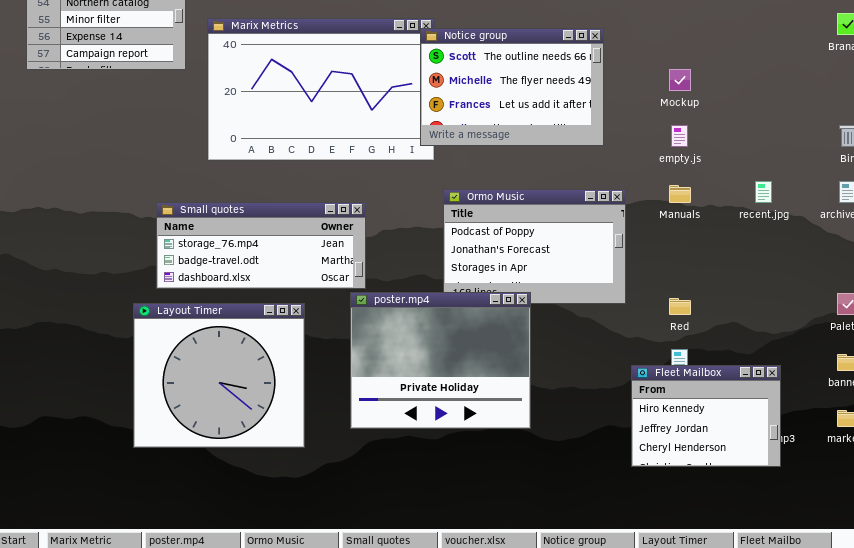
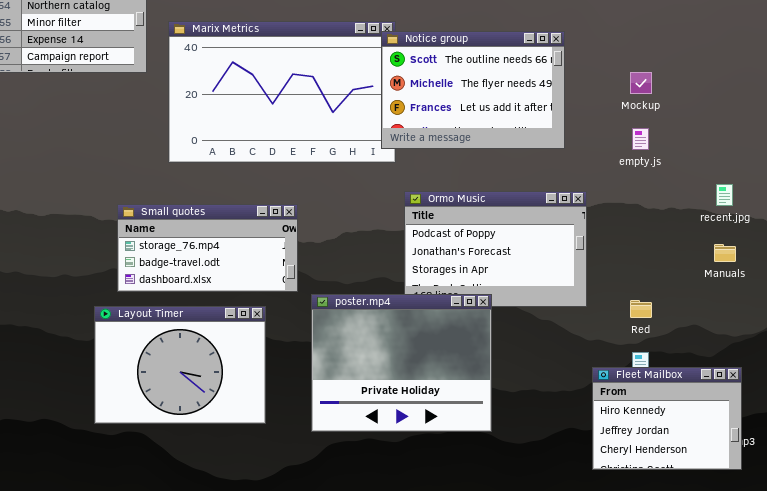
Manuals: [669,185,691,203] -> [714,244,736,262], moved
Small quotes: [156,202,366,289] -> [117,204,298,292], resized
Layout Timer: [133,303,305,448] -> [94,306,266,424], resized

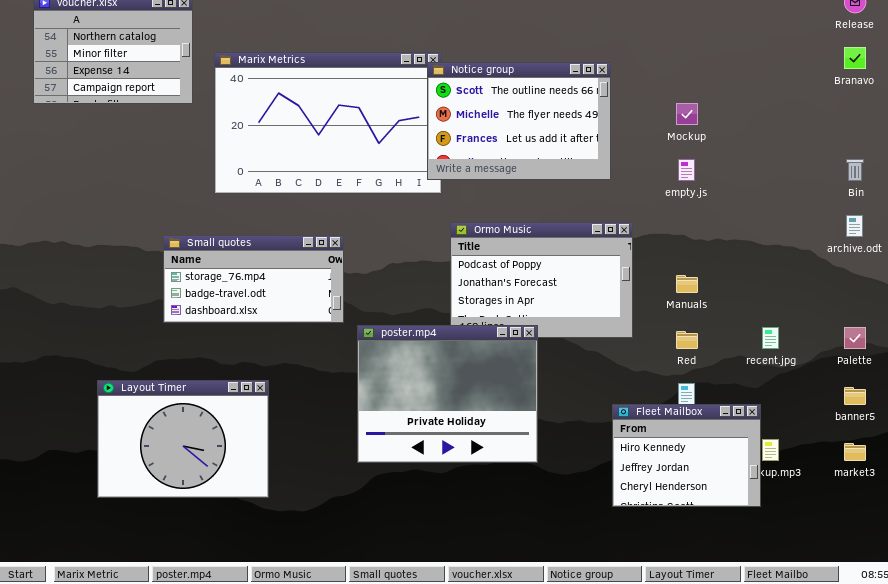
recent.jpg: [716,184,733,206] -> [762,327,779,349], moved
Manuals: [714,244,736,262] -> [676,275,698,293], moved
Layout Timer: [94,306,266,424] -> [97,380,269,498], moved
Fleet Mailbox: [592,367,742,470] -> [612,404,761,507], moved

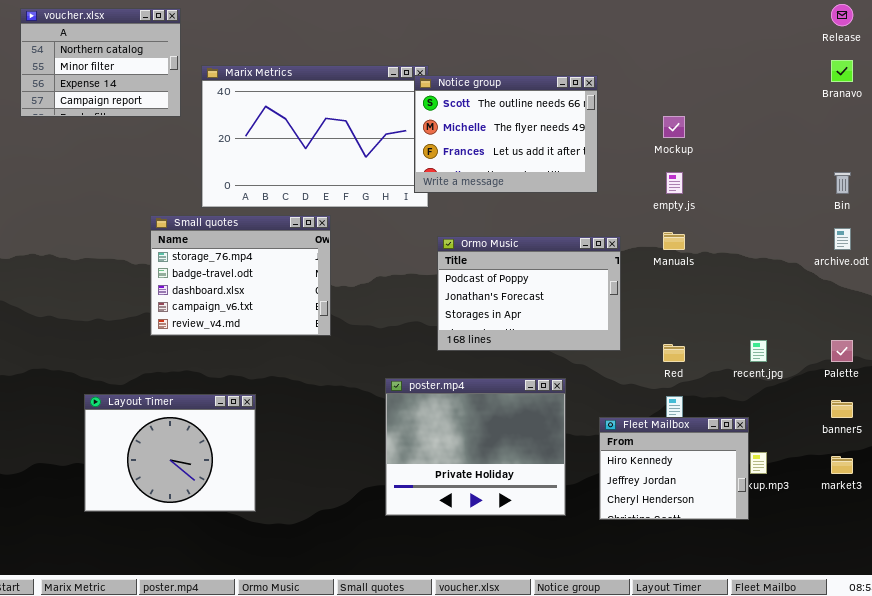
Small quotes: [163,235,344,323] -> [150,215,331,336], resized
Manuals: [676,275,698,293] -> [663,232,685,250], moved
poster.mp4: [357,325,538,463] -> [385,378,566,516], moved

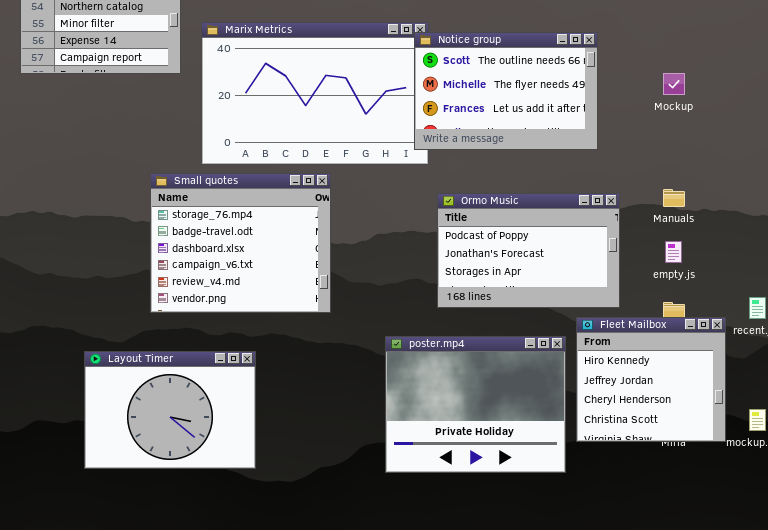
empty.js: [666,172,683,194] -> [665,241,682,263], moved
Small quotes: [150,215,331,336] -> [150,173,331,313], resized
Fleet Mailbox: [599,417,749,520] -> [576,317,726,442], moved, resized

